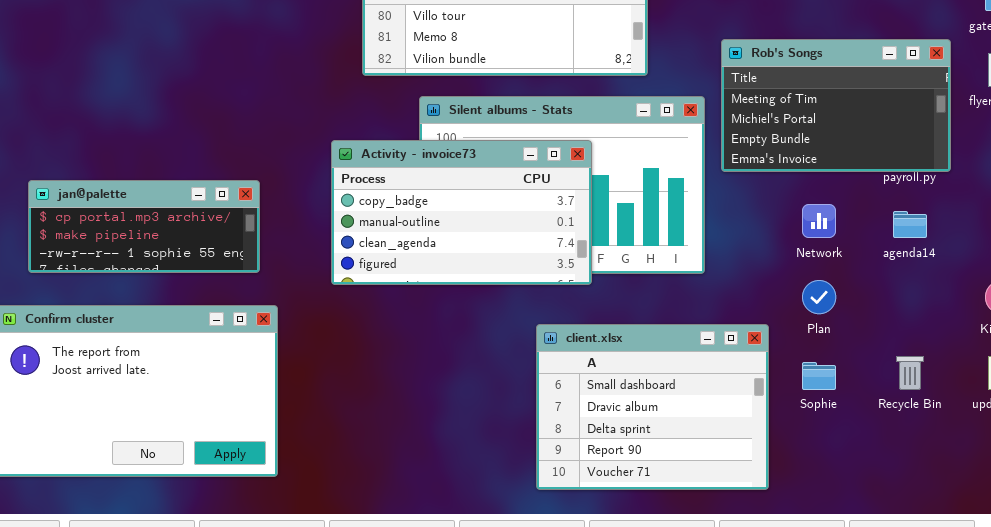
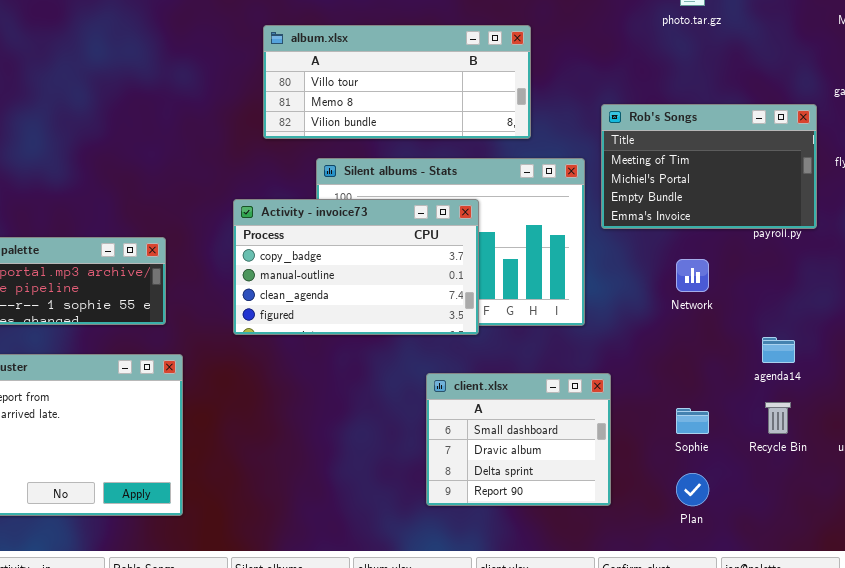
agenda14: [893,211,927,238] -> [762,337,795,363], moved
Plan: [802,280,836,314] -> [676,473,709,506], moved
client.xlsx: [536,324,769,490] -> [426,373,611,506], resized

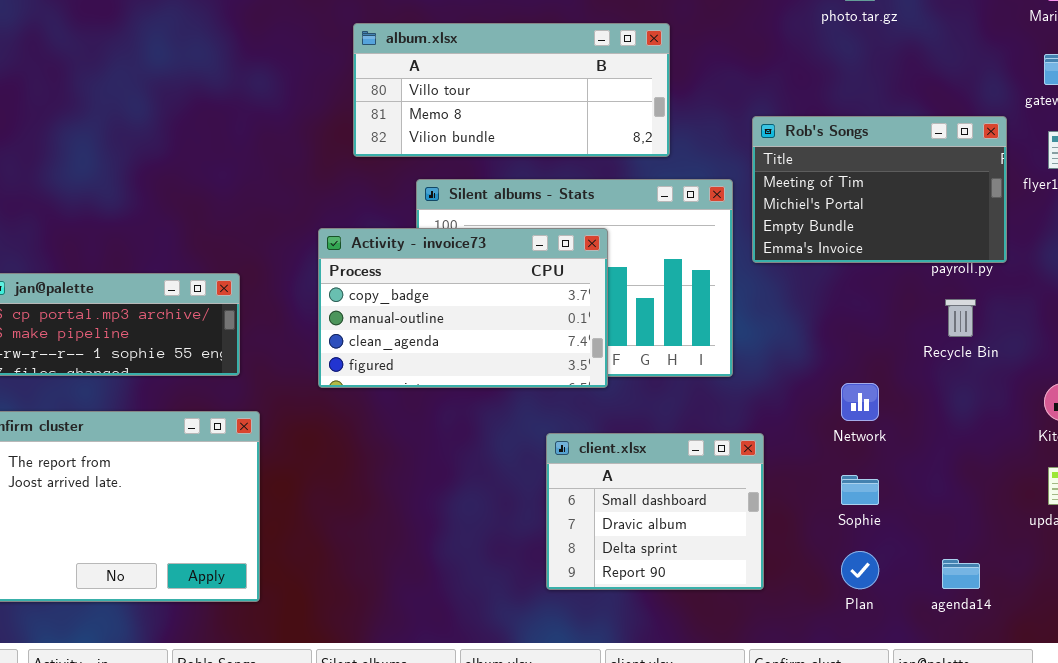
Network: [676,259,709,292] -> [841,383,879,421], moved
agenda14: [762,337,795,363] -> [942,559,980,589], moved
Recycle Bin: [765,402,791,434] -> [945,299,976,337], moved

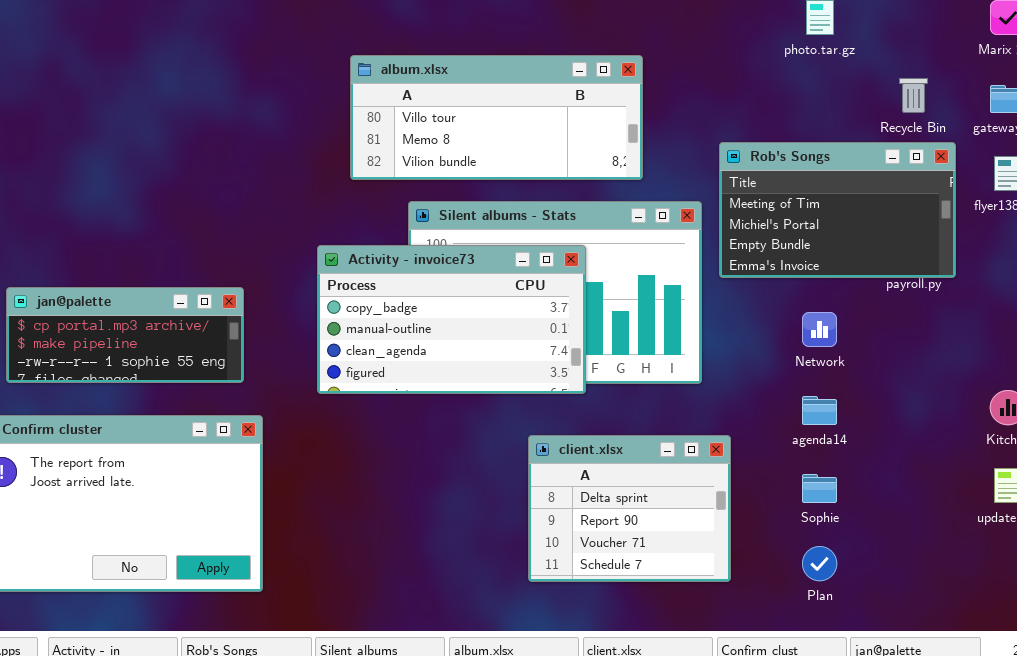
Recycle Bin: [945,299,976,337] -> [899,78,928,113], moved
Network: [841,383,879,421] -> [802,312,837,347], moved
client.xlsx: [546,433,764,590] -> [528,435,731,582], scrolled down 2 rows
agenda14: [942,559,980,589] -> [802,396,837,425], moved

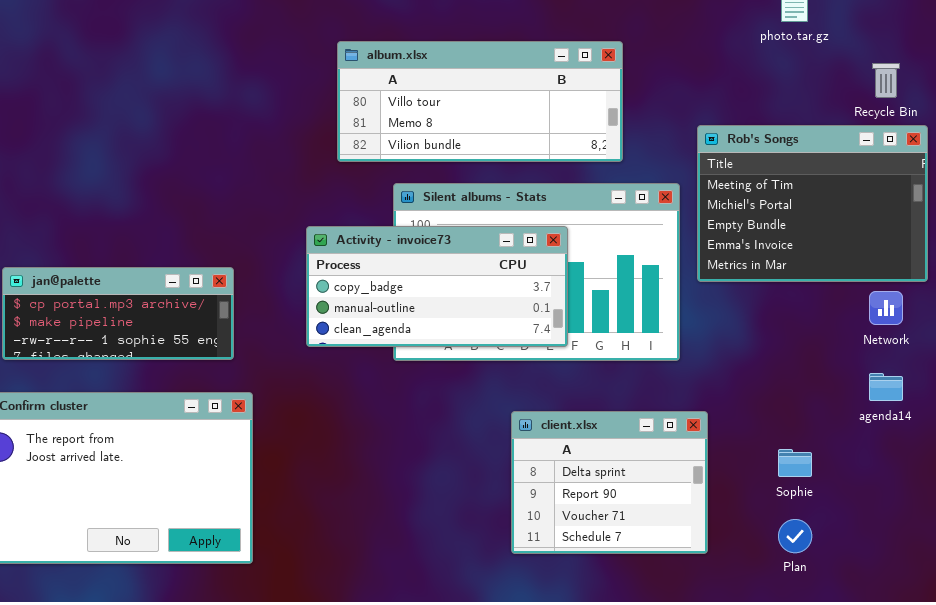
Rob's Songs: [719,142,956,278] -> [697,125,928,282], resized
Activity - invoice73: [317,245,586,394] -> [306,226,568,347], resized
Network: [802,312,837,347] -> [869,291,903,325], moved
agenda14: [802,396,837,425] -> [869,373,903,401], moved

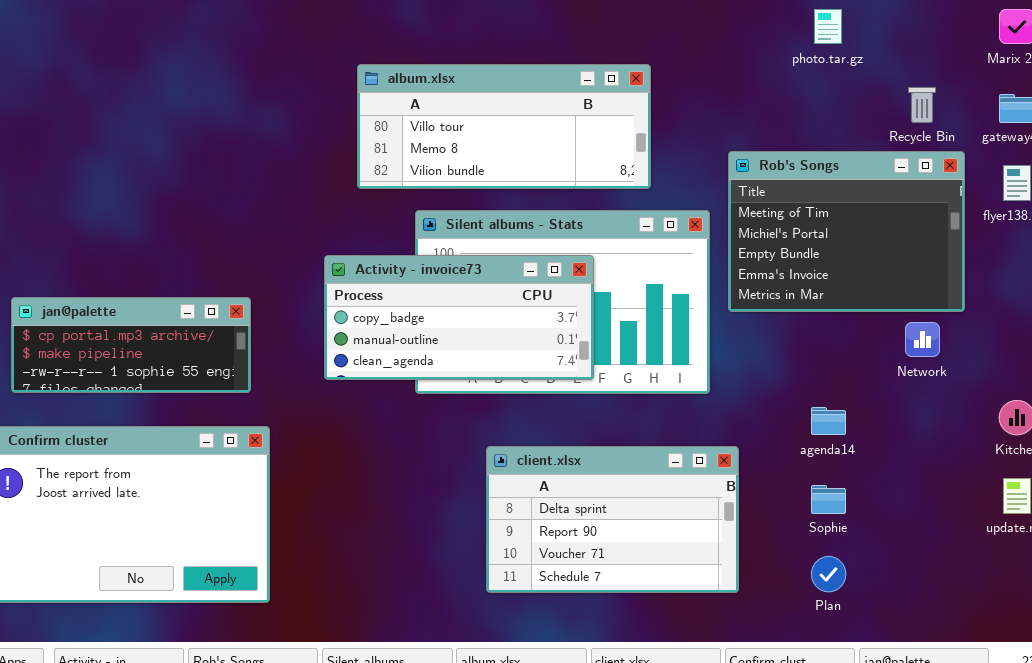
agenda14: [869,373,903,401] -> [811,407,846,435], moved
client.xlsx: [511,411,708,554] -> [486,446,739,593], resized

